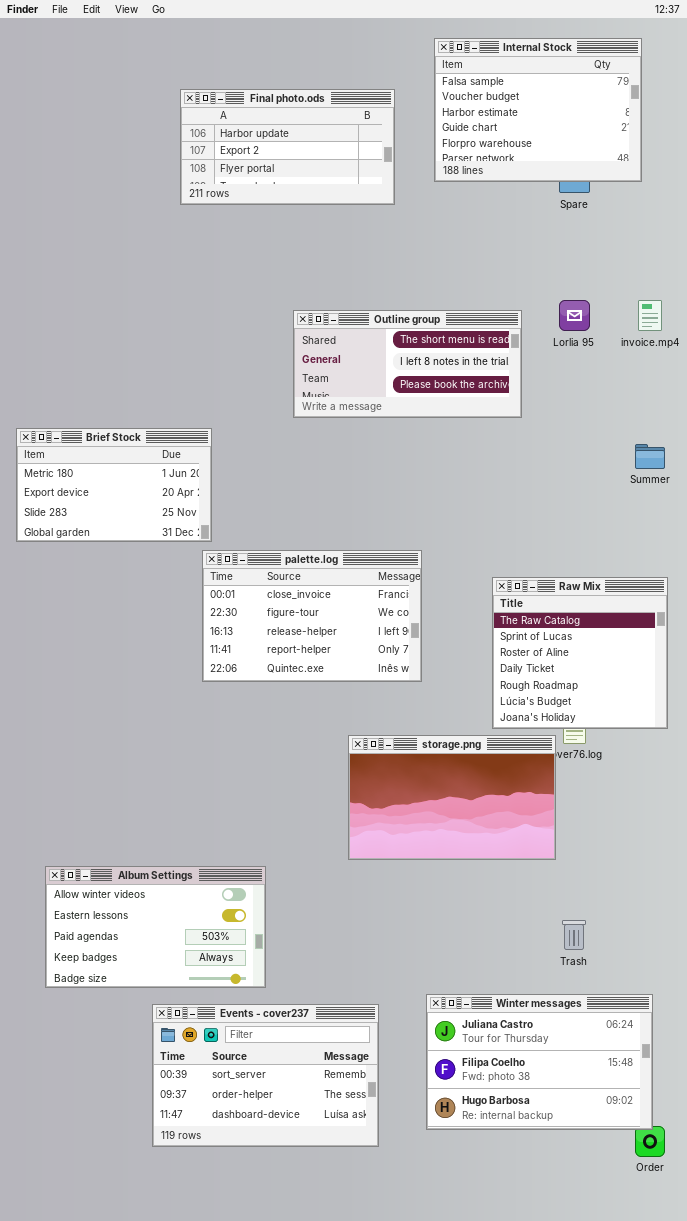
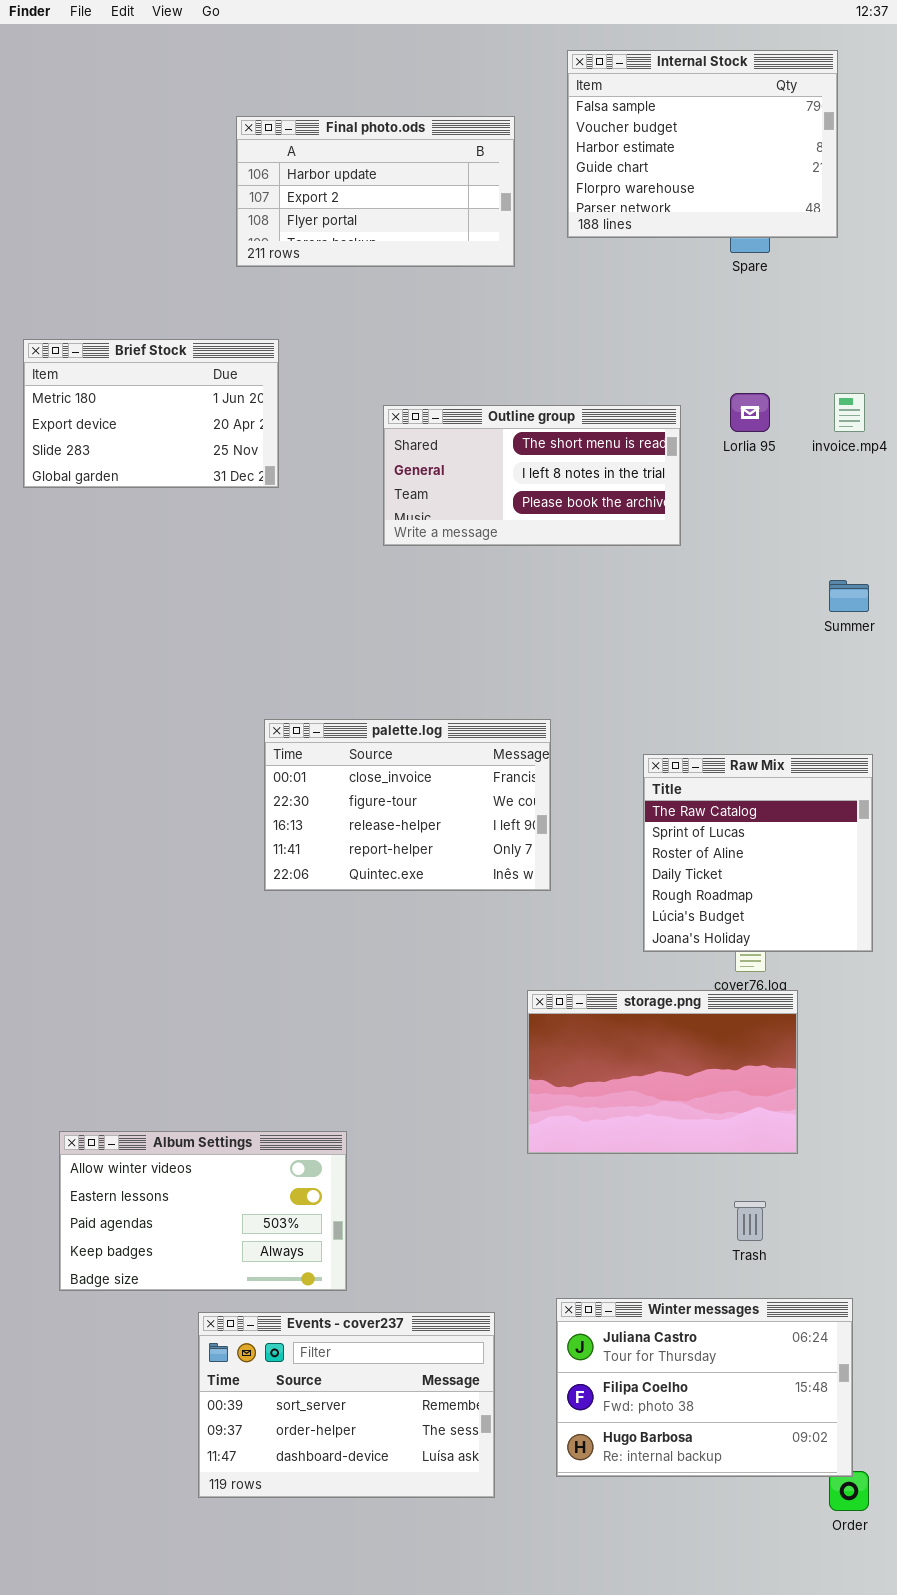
Brief Stock: [16,428,212,542] -> [23,339,279,488], moved
storage.png: [348,735,556,860] -> [527,990,798,1154], moved

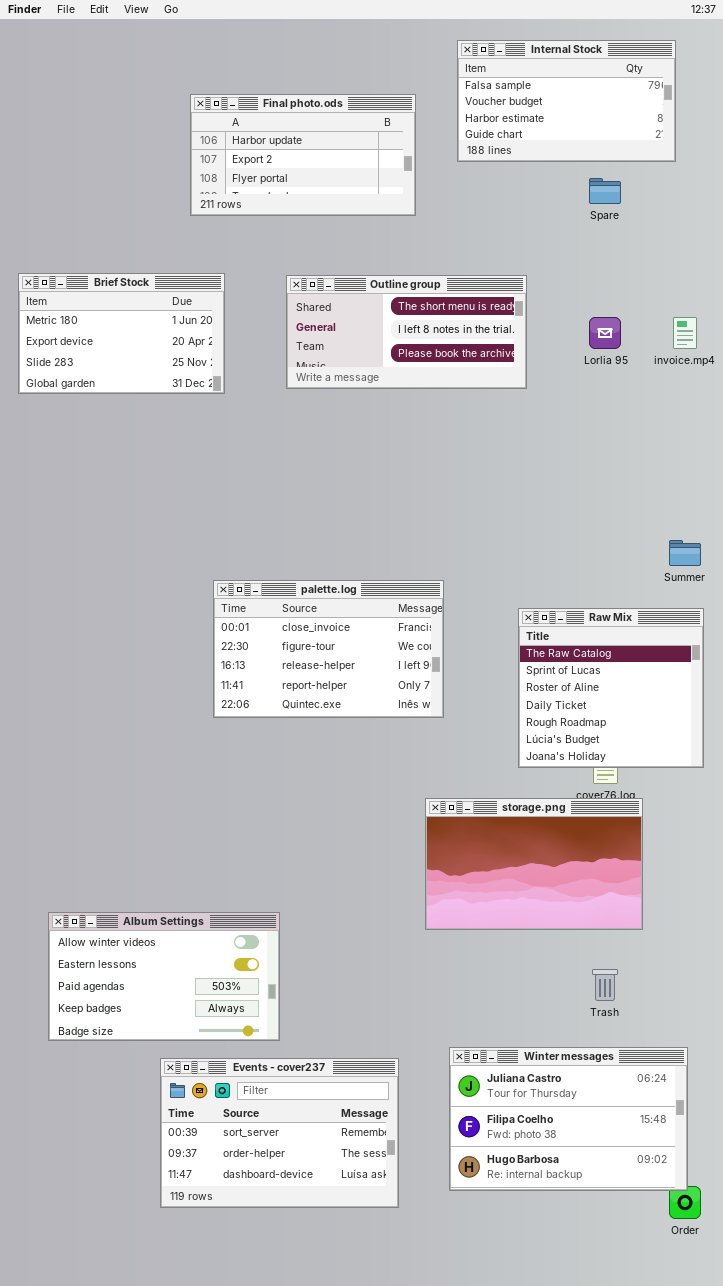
Internal Stock: [567,50,838,238] -> [457,40,676,162], resized
Outline group: [383,405,681,546] -> [286,275,527,389], moved
Summer: [829,580,869,612] -> [669,540,701,566], moved

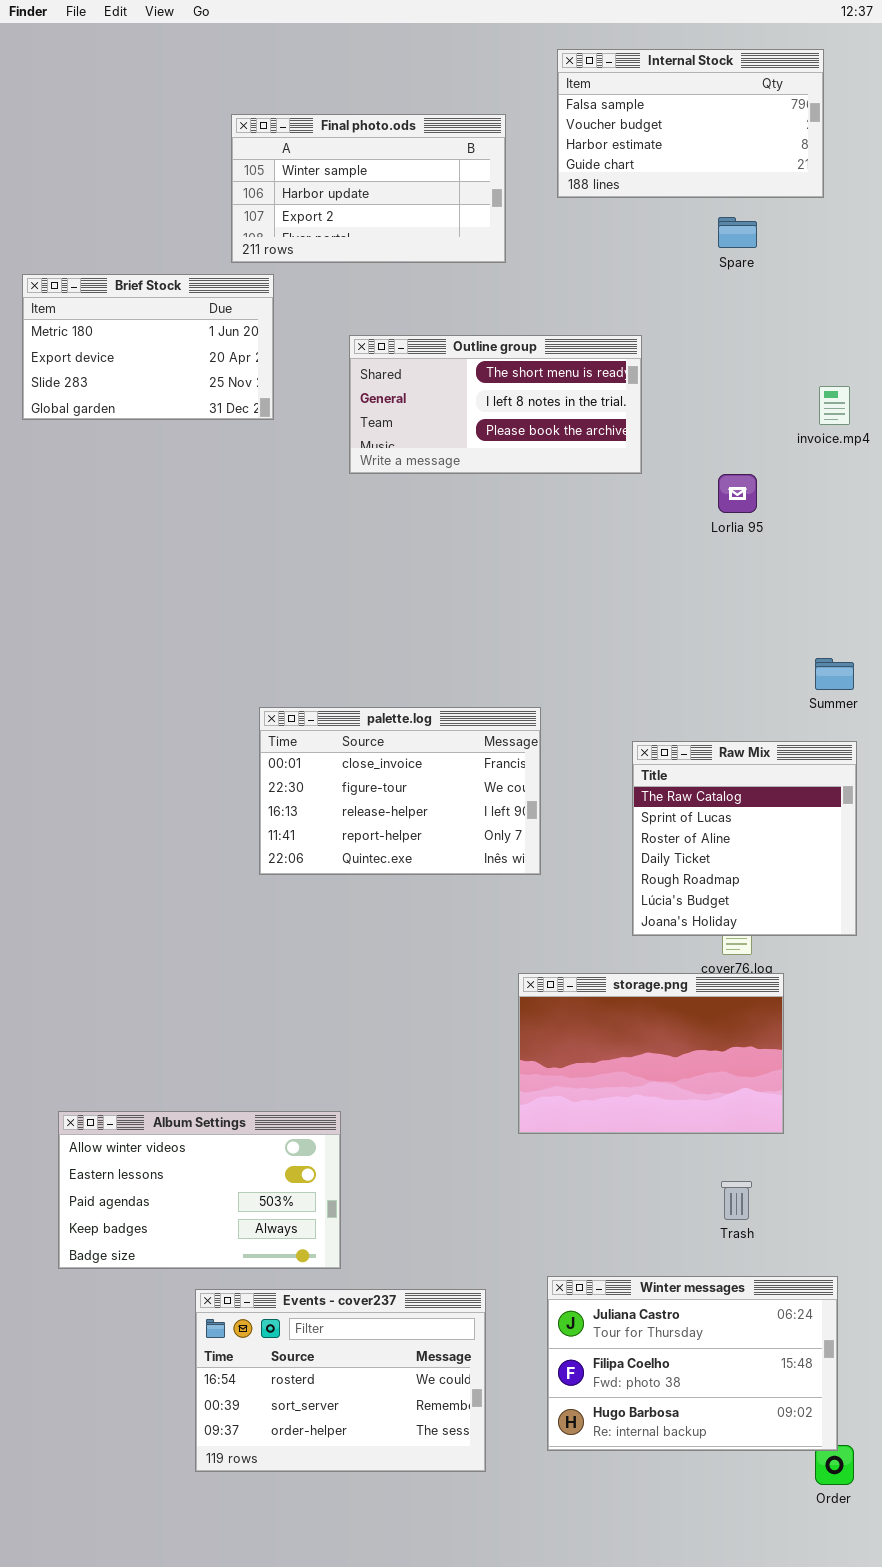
Final photo.ods: [190,94,416,216] -> [231,114,506,263], scrolled up 1 row
Brief Stock: [18,273,225,394] -> [22,274,274,420], moved
Lorlia 95: [589,317,621,349] -> [718,474,757,513], moved
Events - cover237: [160,1058,399,1208] -> [195,1289,486,1472], scrolled up 1 row

